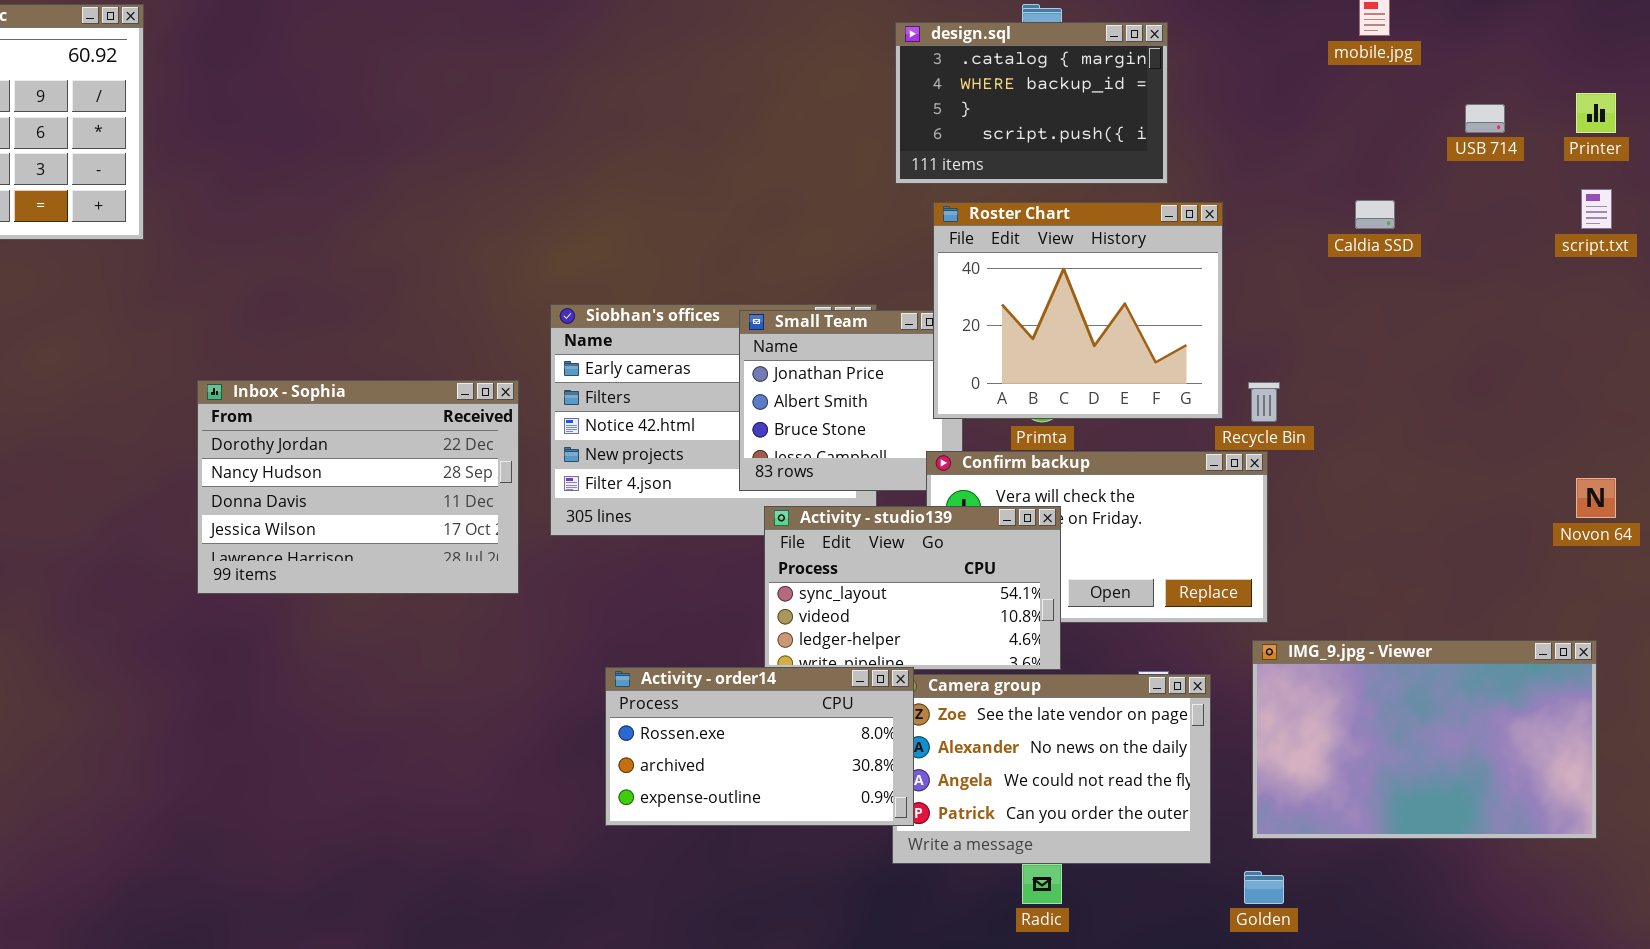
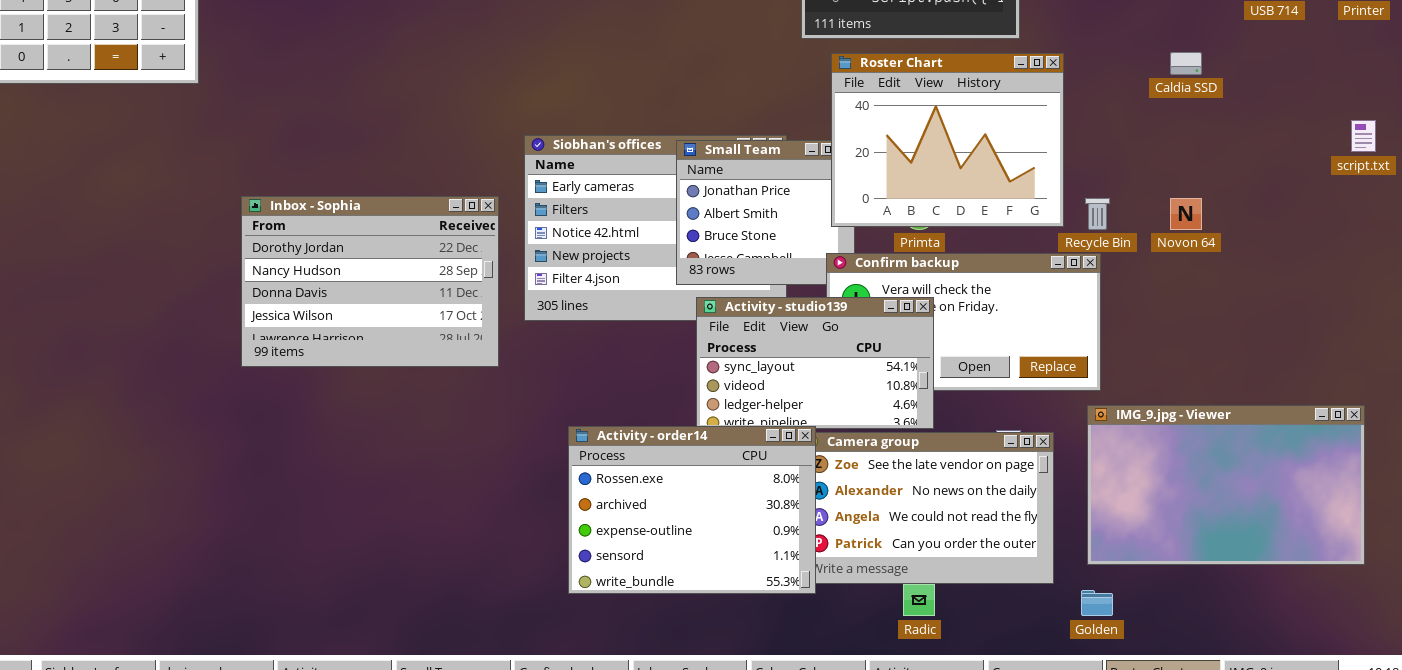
script.txt: [1581,189,1612,229] -> [1351,120,1376,152], moved
Novon 64: [1576,478,1616,518] -> [1170,198,1202,230], moved
Activity - order14: [605,667,914,826] -> [568,426,816,594], resized

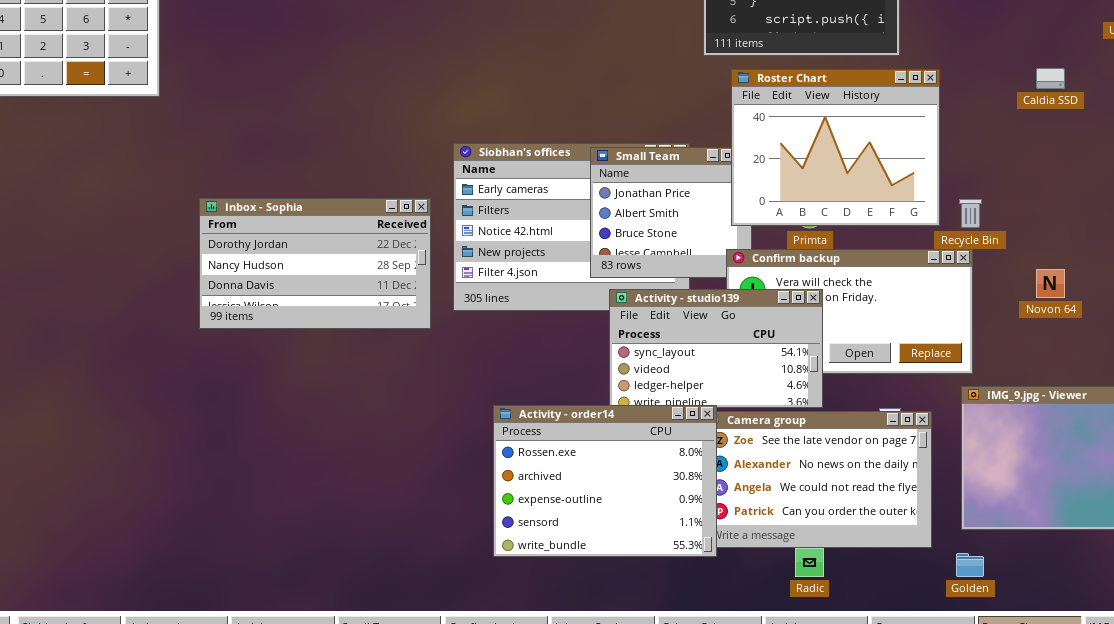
Inbox - Sophia: [241,196,499,367] -> [199,198,431,329], resized
Novon 64: [1170,198,1202,230] -> [1036,269,1065,298], moved

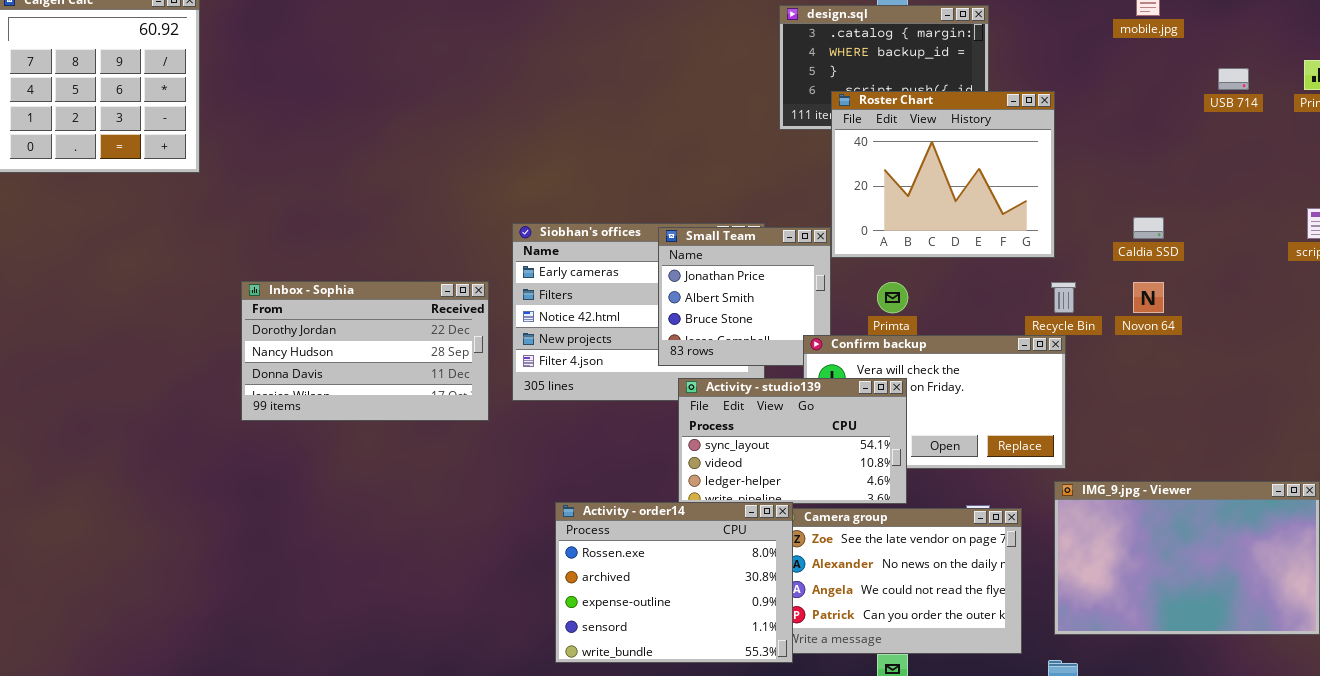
Caldia SSD: [1036,68,1065,89] -> [1133,217,1164,239], moved
Roster Chart: [731,69,940,226] -> [831,91,1055,258], moved
Novon 64: [1036,269,1065,298] -> [1133,282,1164,313], moved

